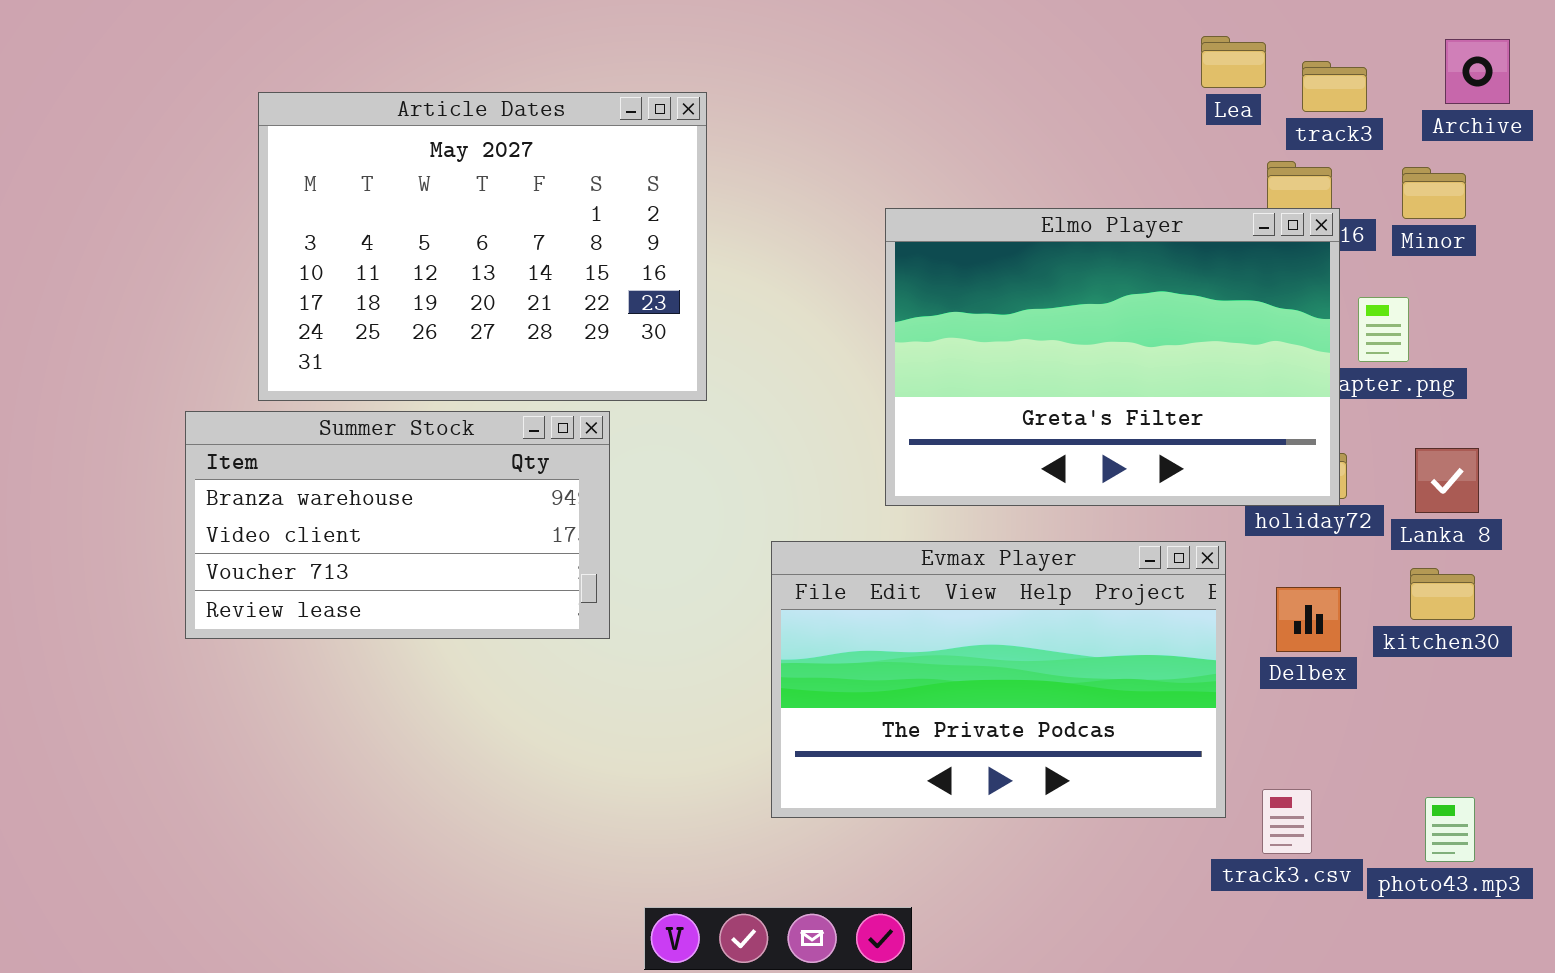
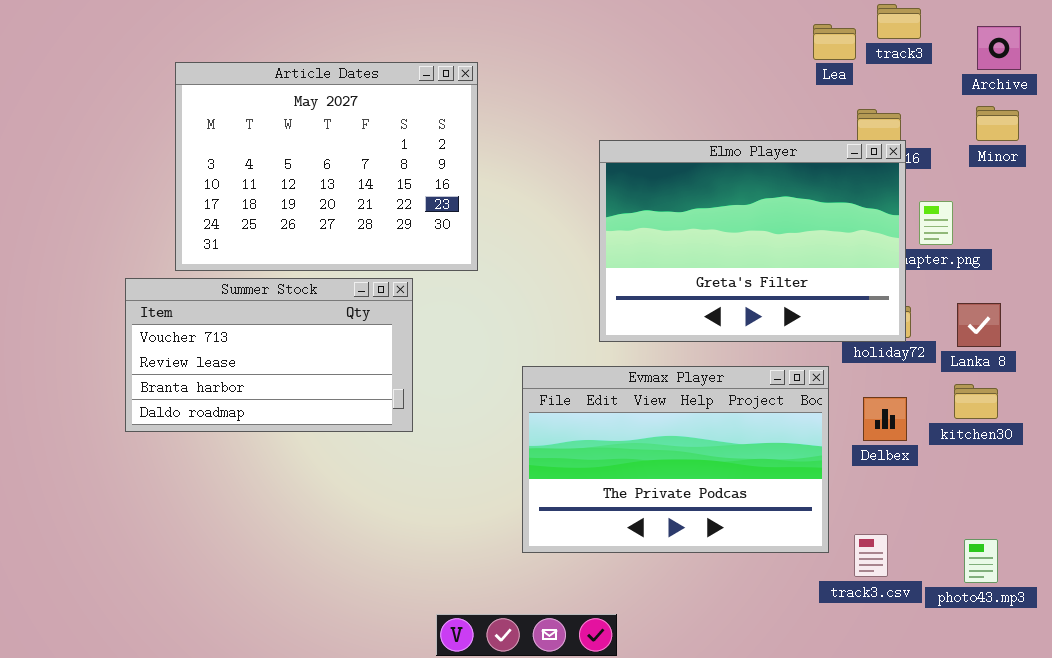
track3: [1302,61,1367,112] -> [877,4,921,39], moved
Minor: [1402,167,1466,219] -> [976,106,1019,141], moved
Summer Stock: [185,411,610,639] -> [125,278,413,432], scrolled down 2 rows

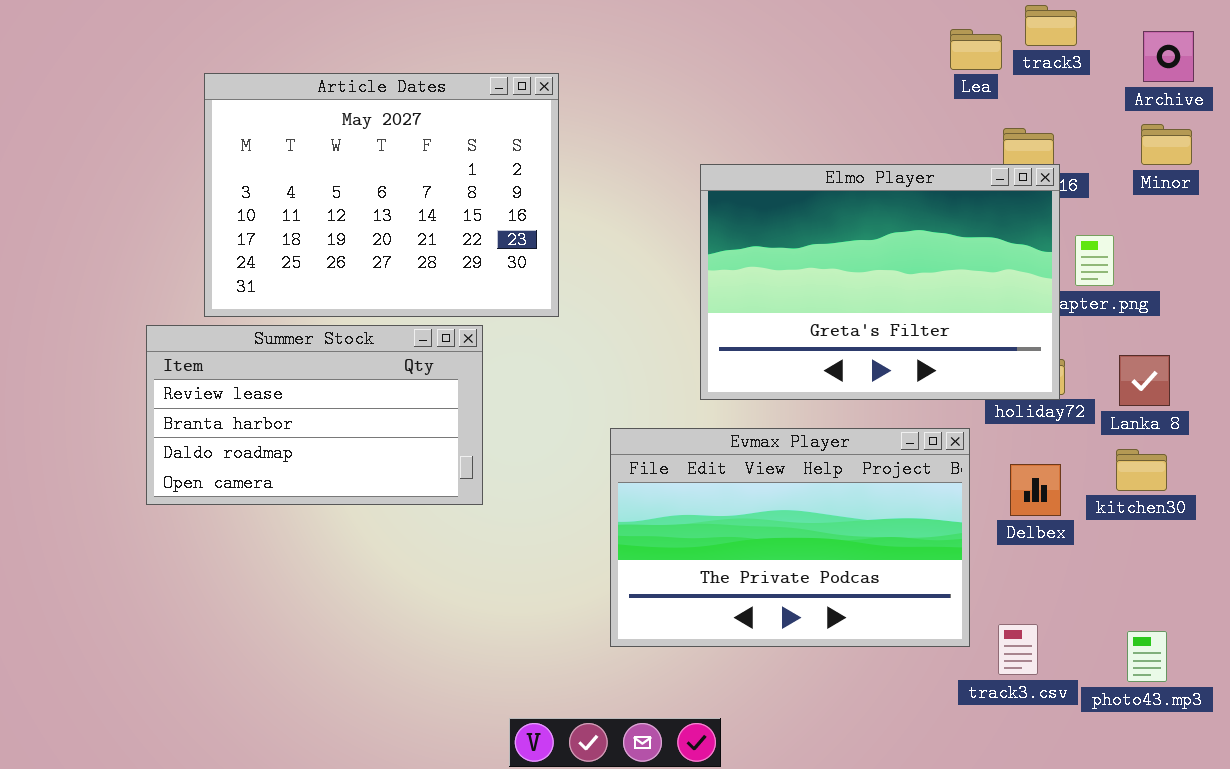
Summer Stock: [125,278,413,432] -> [146,325,483,505], scrolled down 1 row

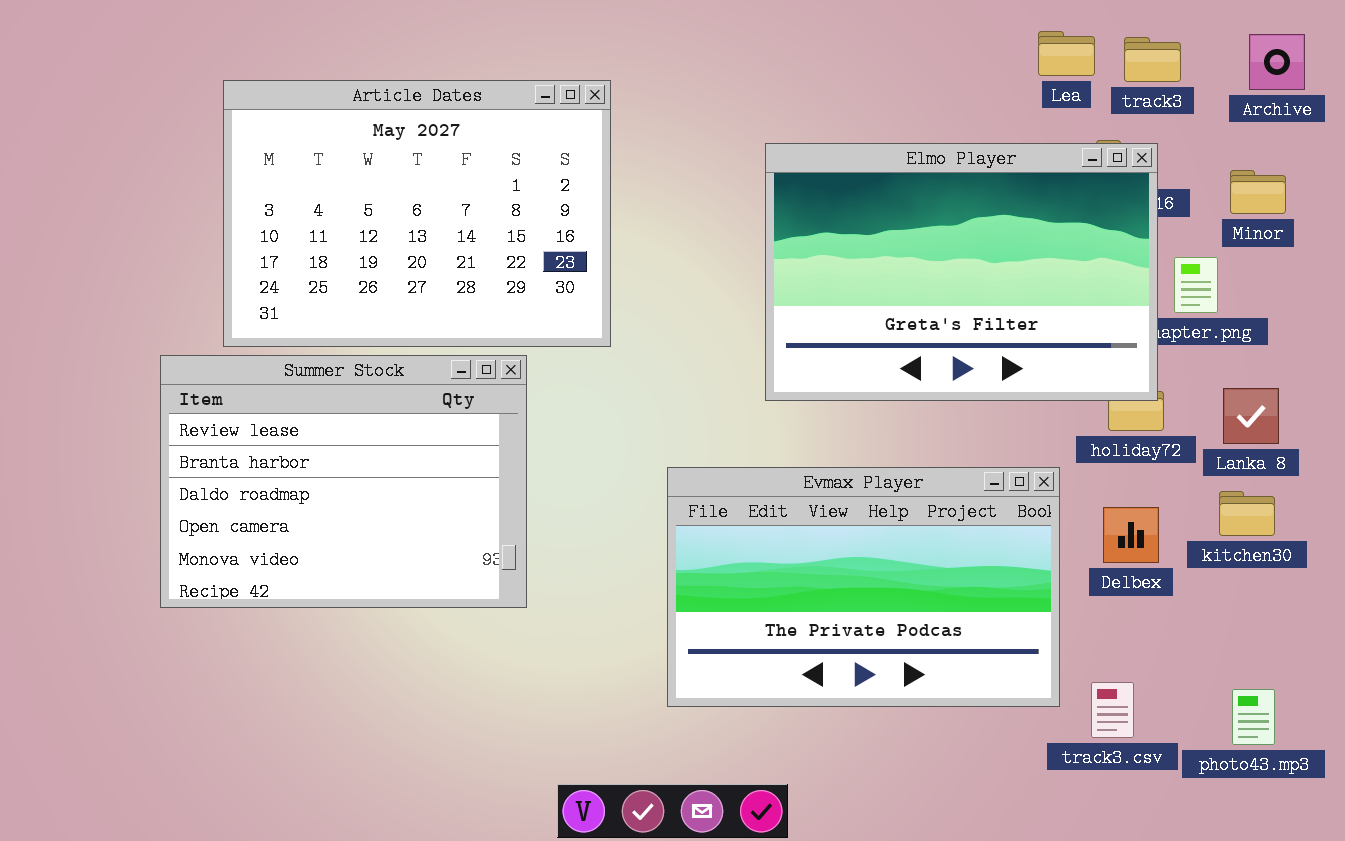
track3: [1025,5,1077,46] -> [1124,37,1181,82], moved
Minor: [1141,124,1192,165] -> [1230,170,1286,214], moved
Elmo Player: [700,164,1060,400] -> [765,143,1158,401], moved
Summer Stock: [146,325,483,505] -> [160,355,527,608], resized

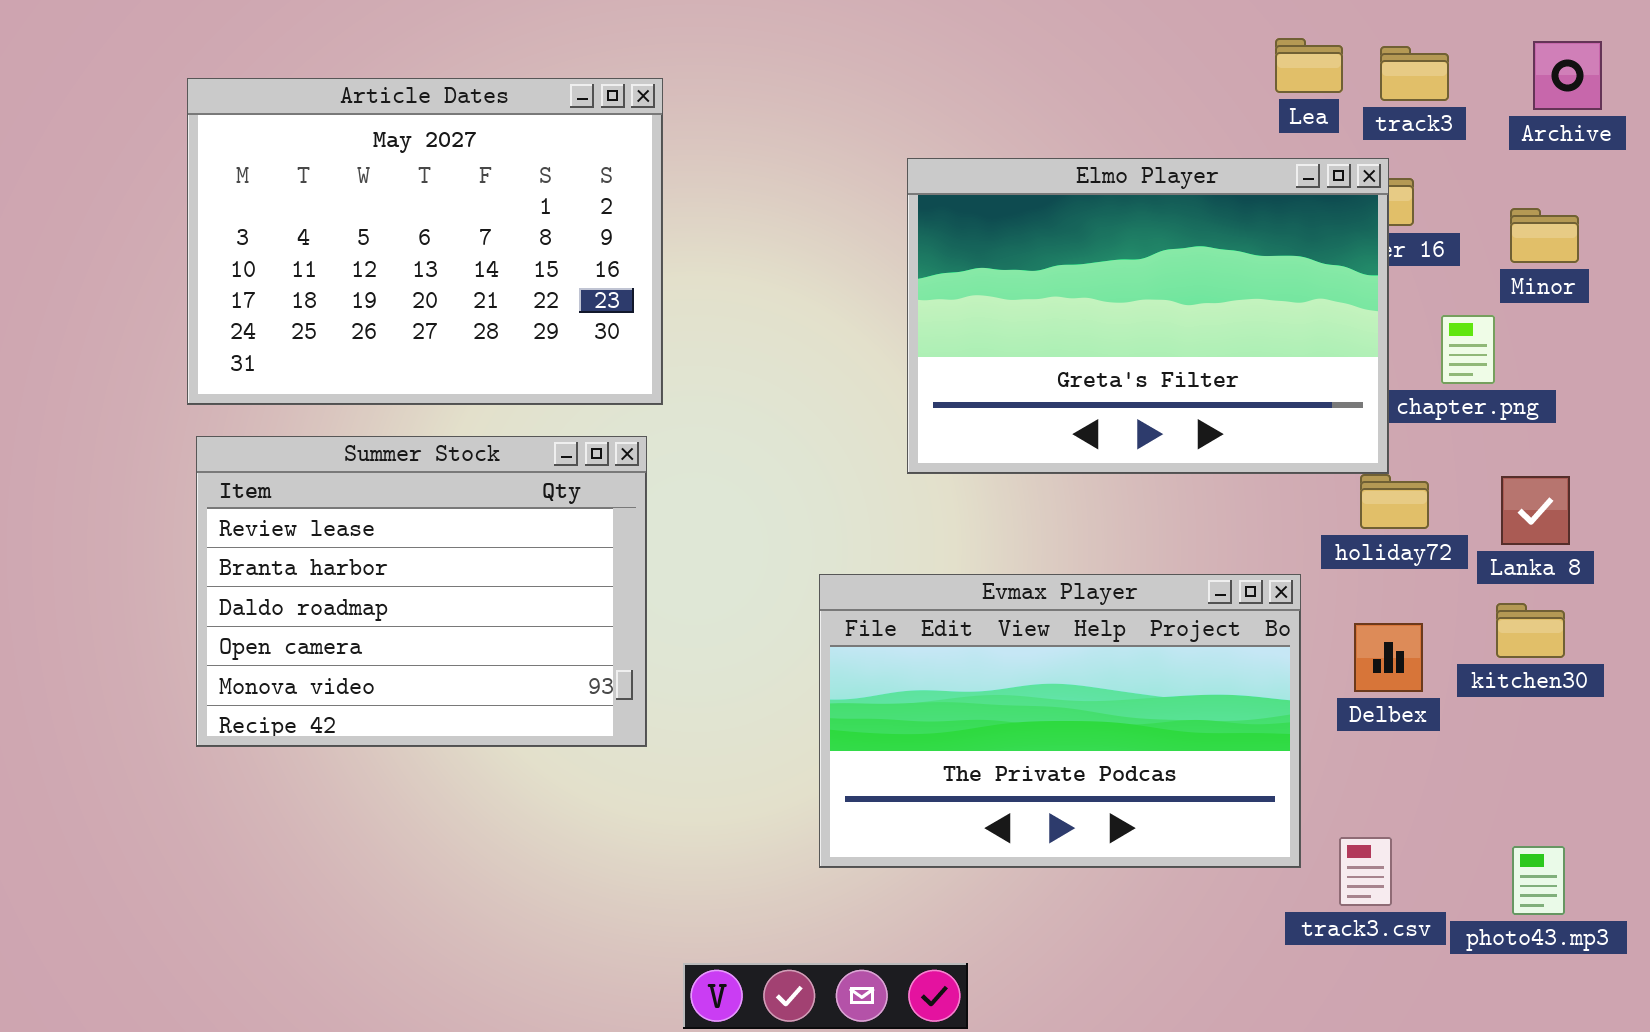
Article Dates: [223,80,611,347] -> [187,78,663,405], moved
Elmo Player: [765,143,1158,401] -> [907,158,1389,474], moved

